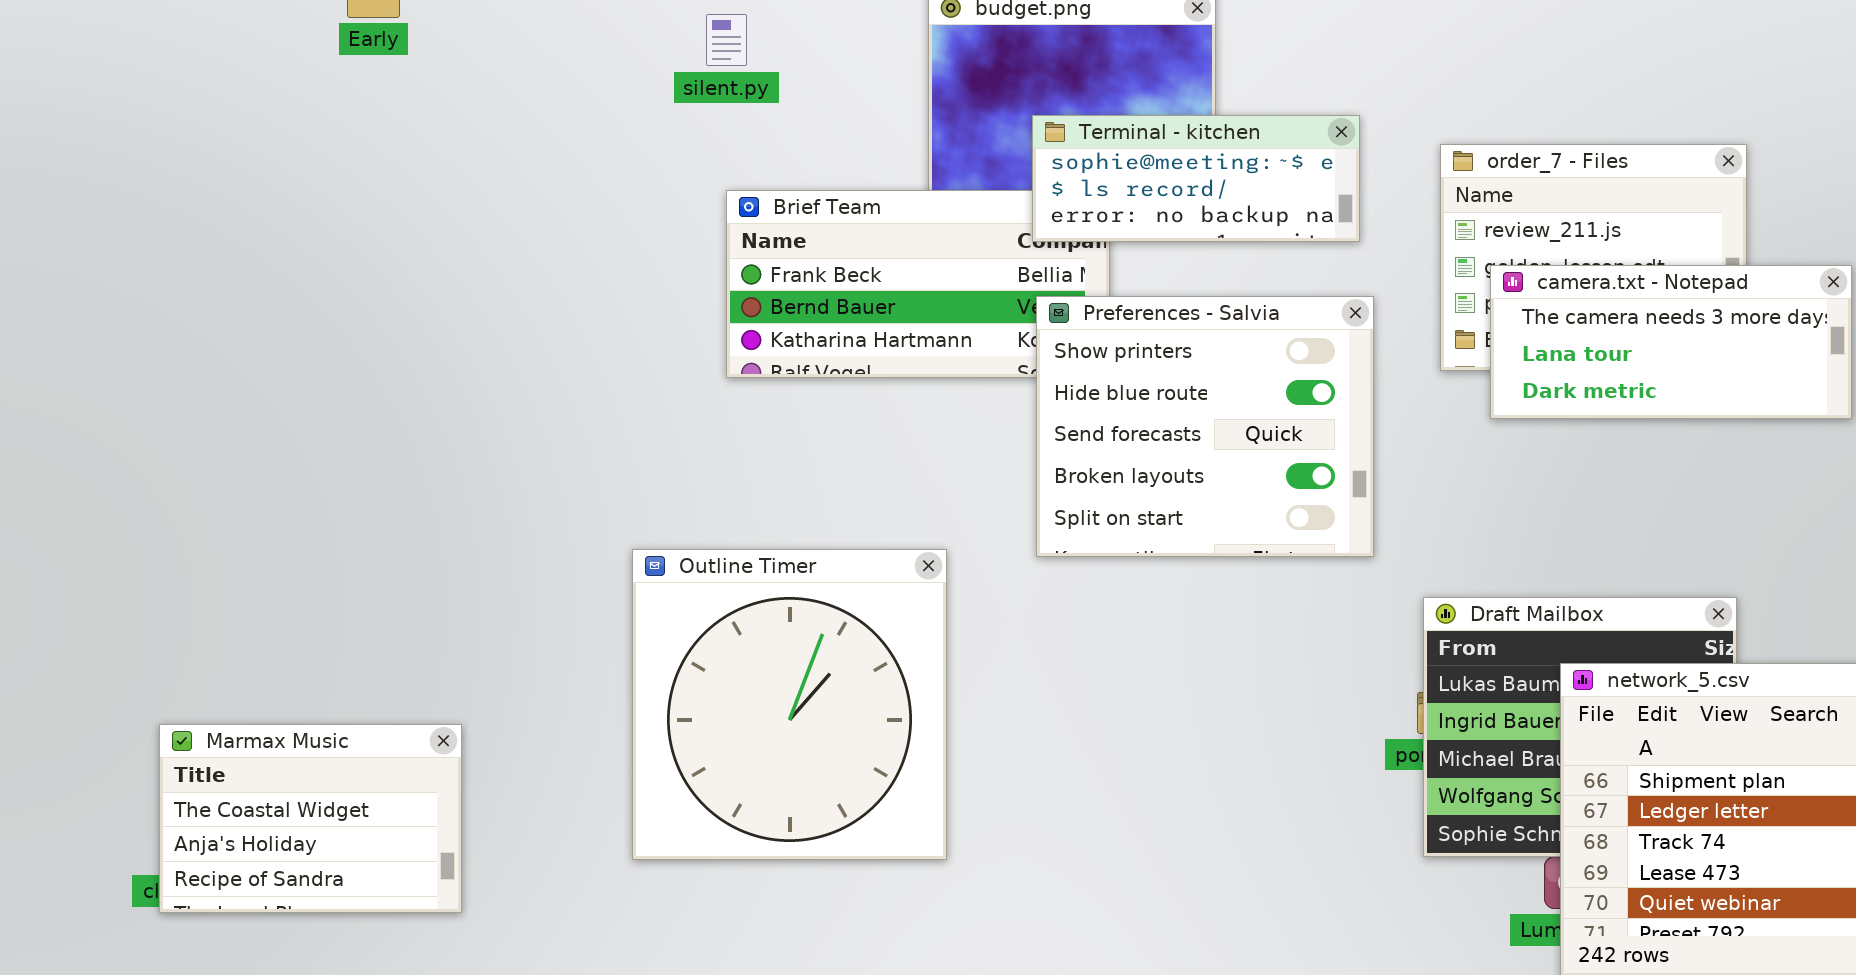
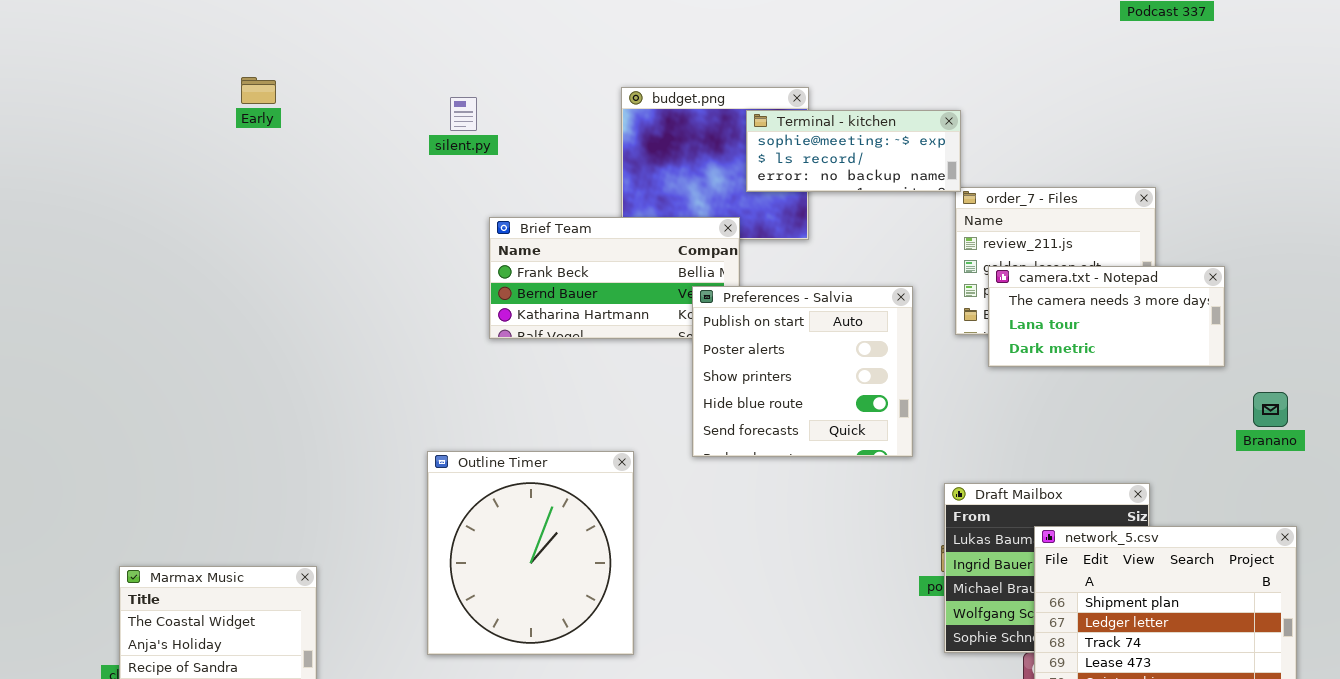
silent.py: [706,14,747,66] -> [450,97,477,131], moved
Terminal - kitchen: [1032,115,1360,242] -> [746,110,961,192], moved
Preferences - Salvia: [1036,296,1374,557] -> [692,286,913,457], scrolled up 2 rows

